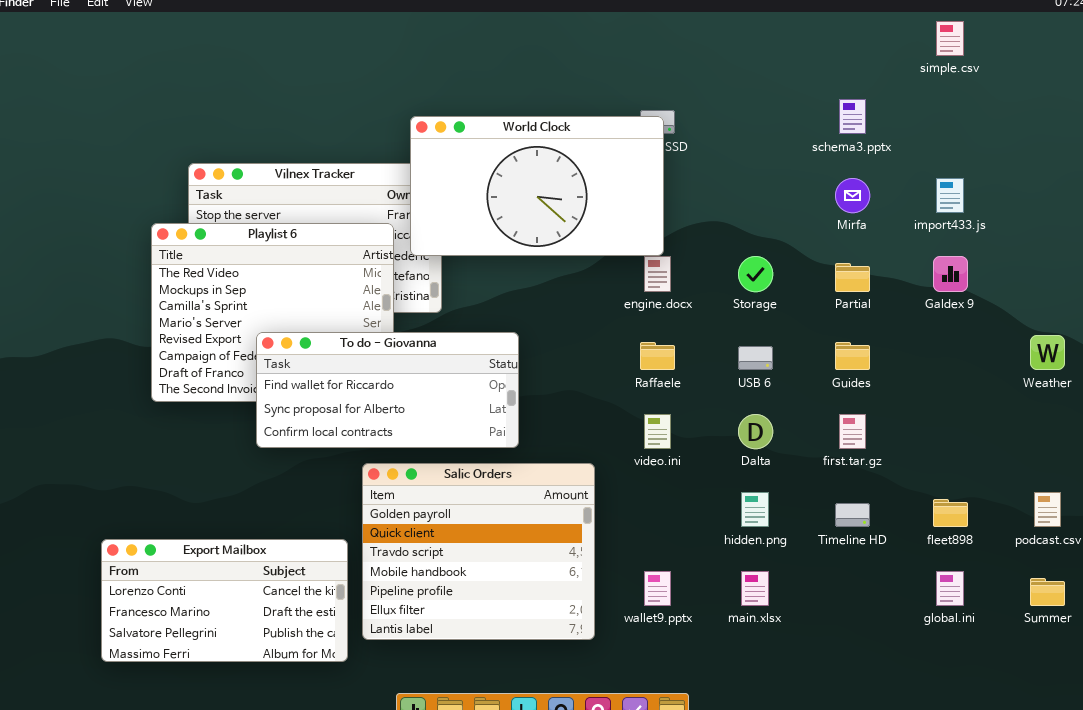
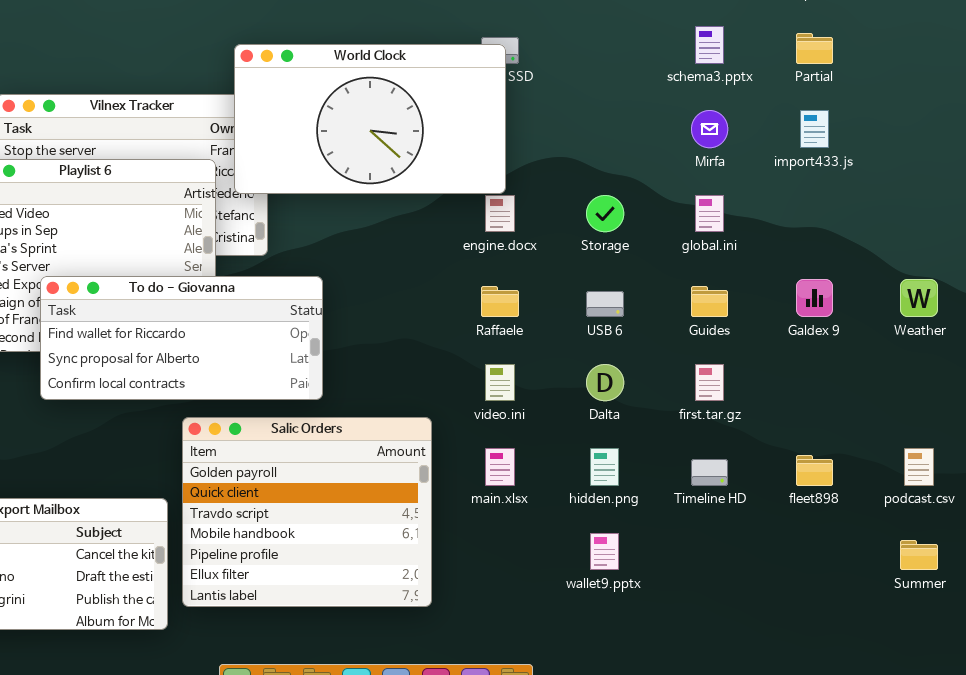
Galdex 9: [933,256,968,292] -> [796,279,833,317], moved
Partial: [835,263,870,292] -> [796,33,833,64], moved
To do - Giovanna: [256,332,519,448] -> [40,276,323,400], moved
wallet9.pptx: [644,571,671,606] -> [590,533,619,570], moved
main.xlsx: [741,571,769,606] -> [485,448,515,486], moved
global.ini: [936,571,964,606] -> [695,195,724,232], moved

